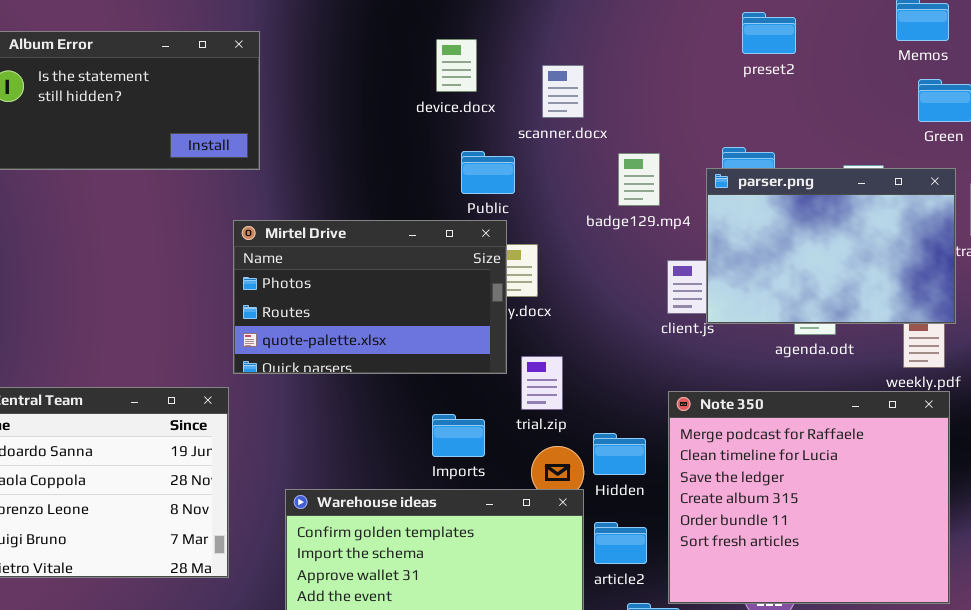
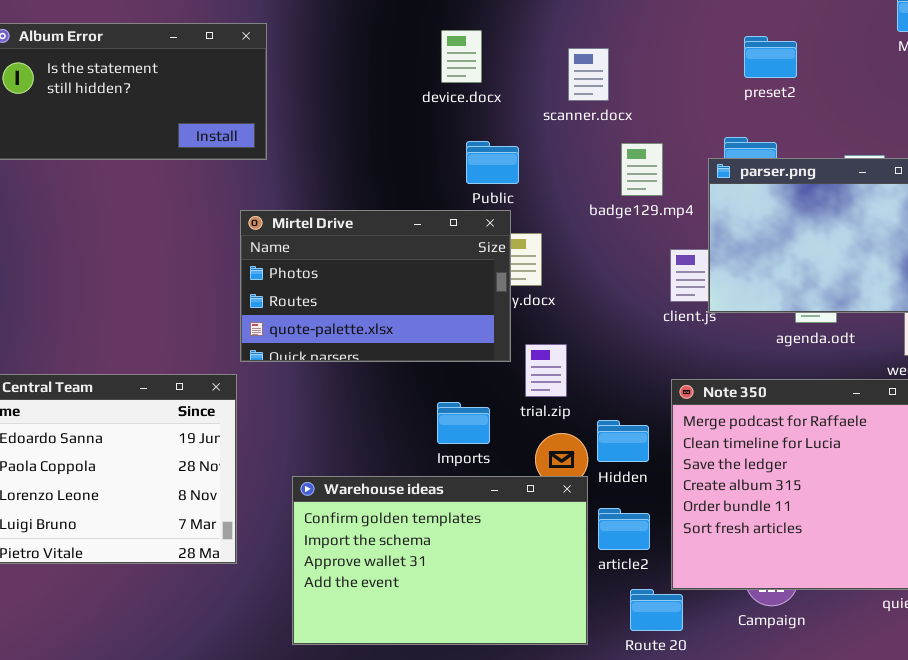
preset2: [742,12,796,54] -> [744,36,797,78], moved
scanner.docx: [542,65,584,118] -> [568,48,609,101], moved

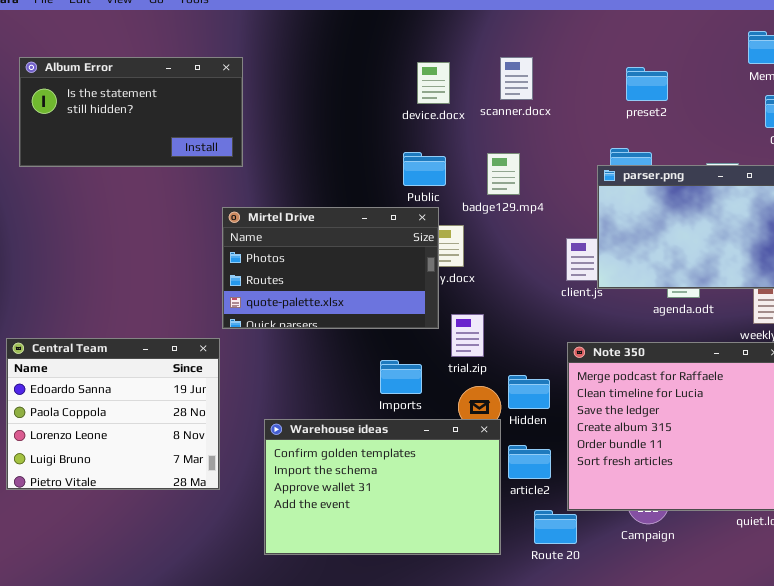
device.docx: [441,30,482,83] -> [417,62,450,104], moved
scanner.docx: [568,48,609,101] -> [500,57,533,100], moved
badge129.mp4: [621,143,663,196] -> [487,153,520,195], moved

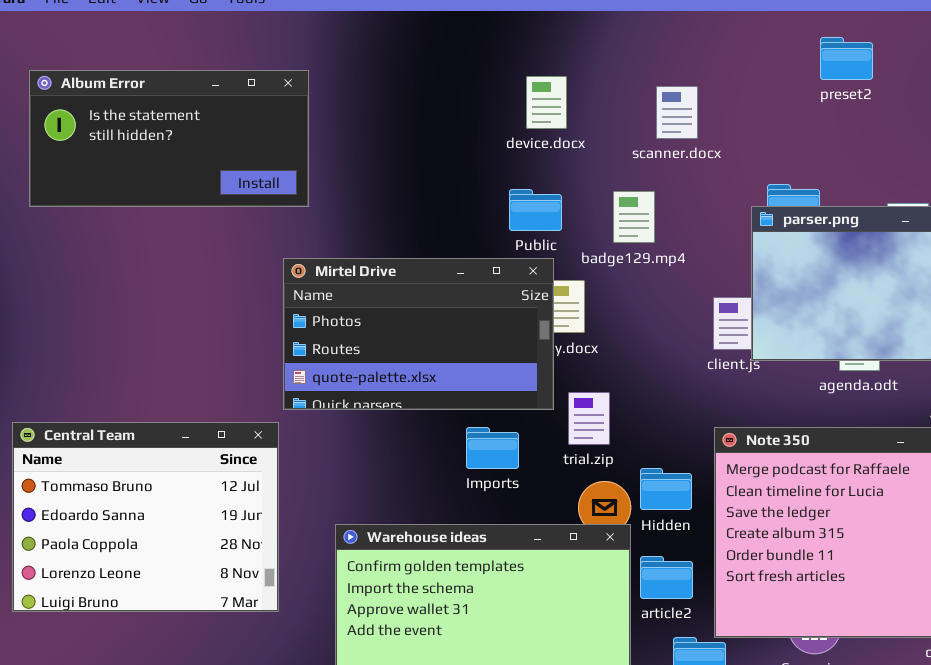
scanner.docx: [500,57,533,100] -> [656,86,698,139], moved
preset2: [626,67,668,101] -> [820,37,873,80], moved
Central Team: [6,338,220,490] -> [12,422,279,612], scrolled up 1 row
Imports: [380,360,422,394] -> [466,427,519,469], moved

